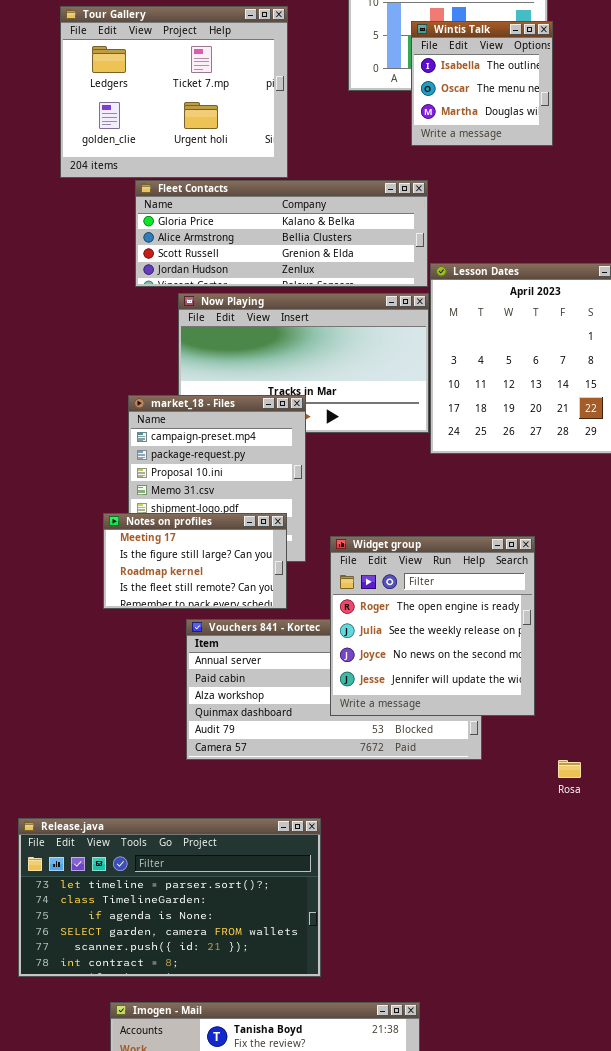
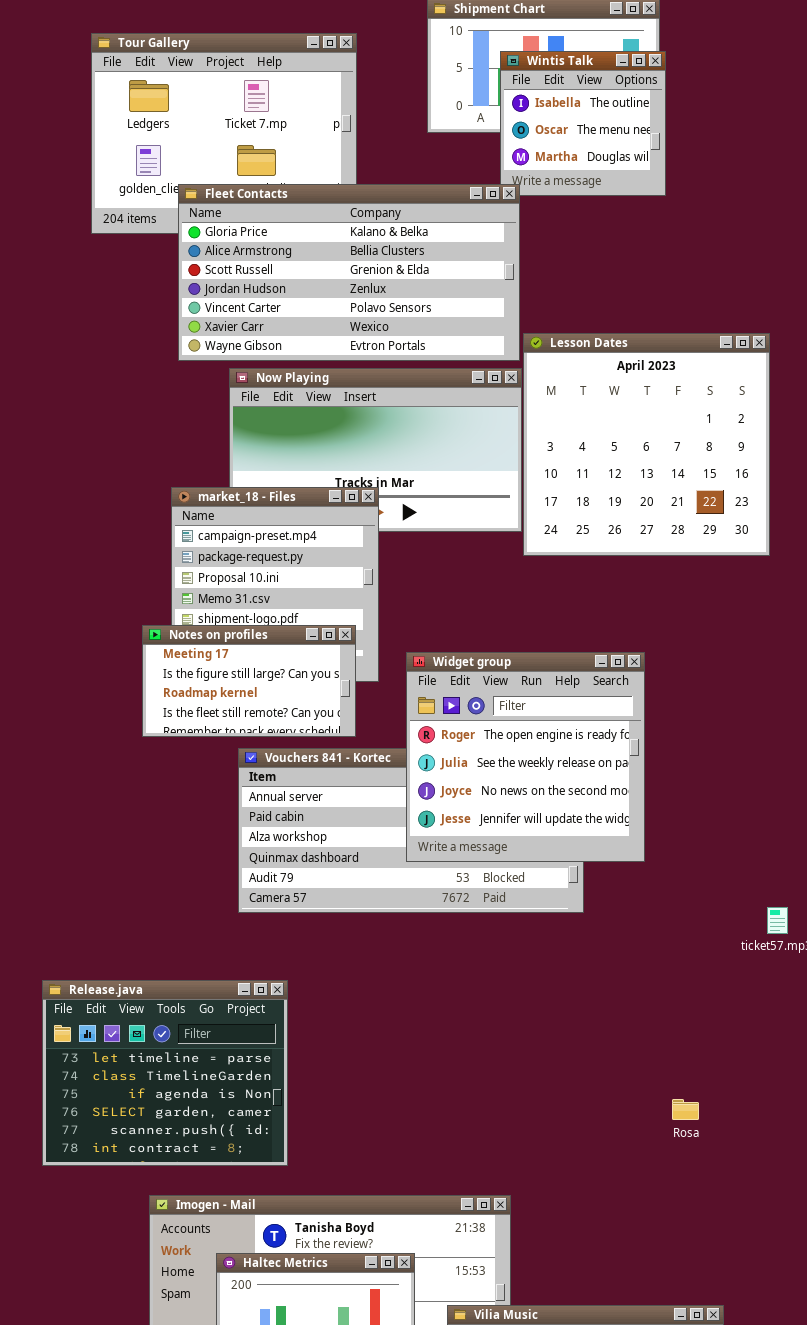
Fleet Contacts: [135,180,428,287] -> [178,184,520,361], resized
Rosa: [558,760,581,778] -> [672,1099,699,1120], moved
Release.java: [18,818,321,977] -> [42,980,288,1166], resized

